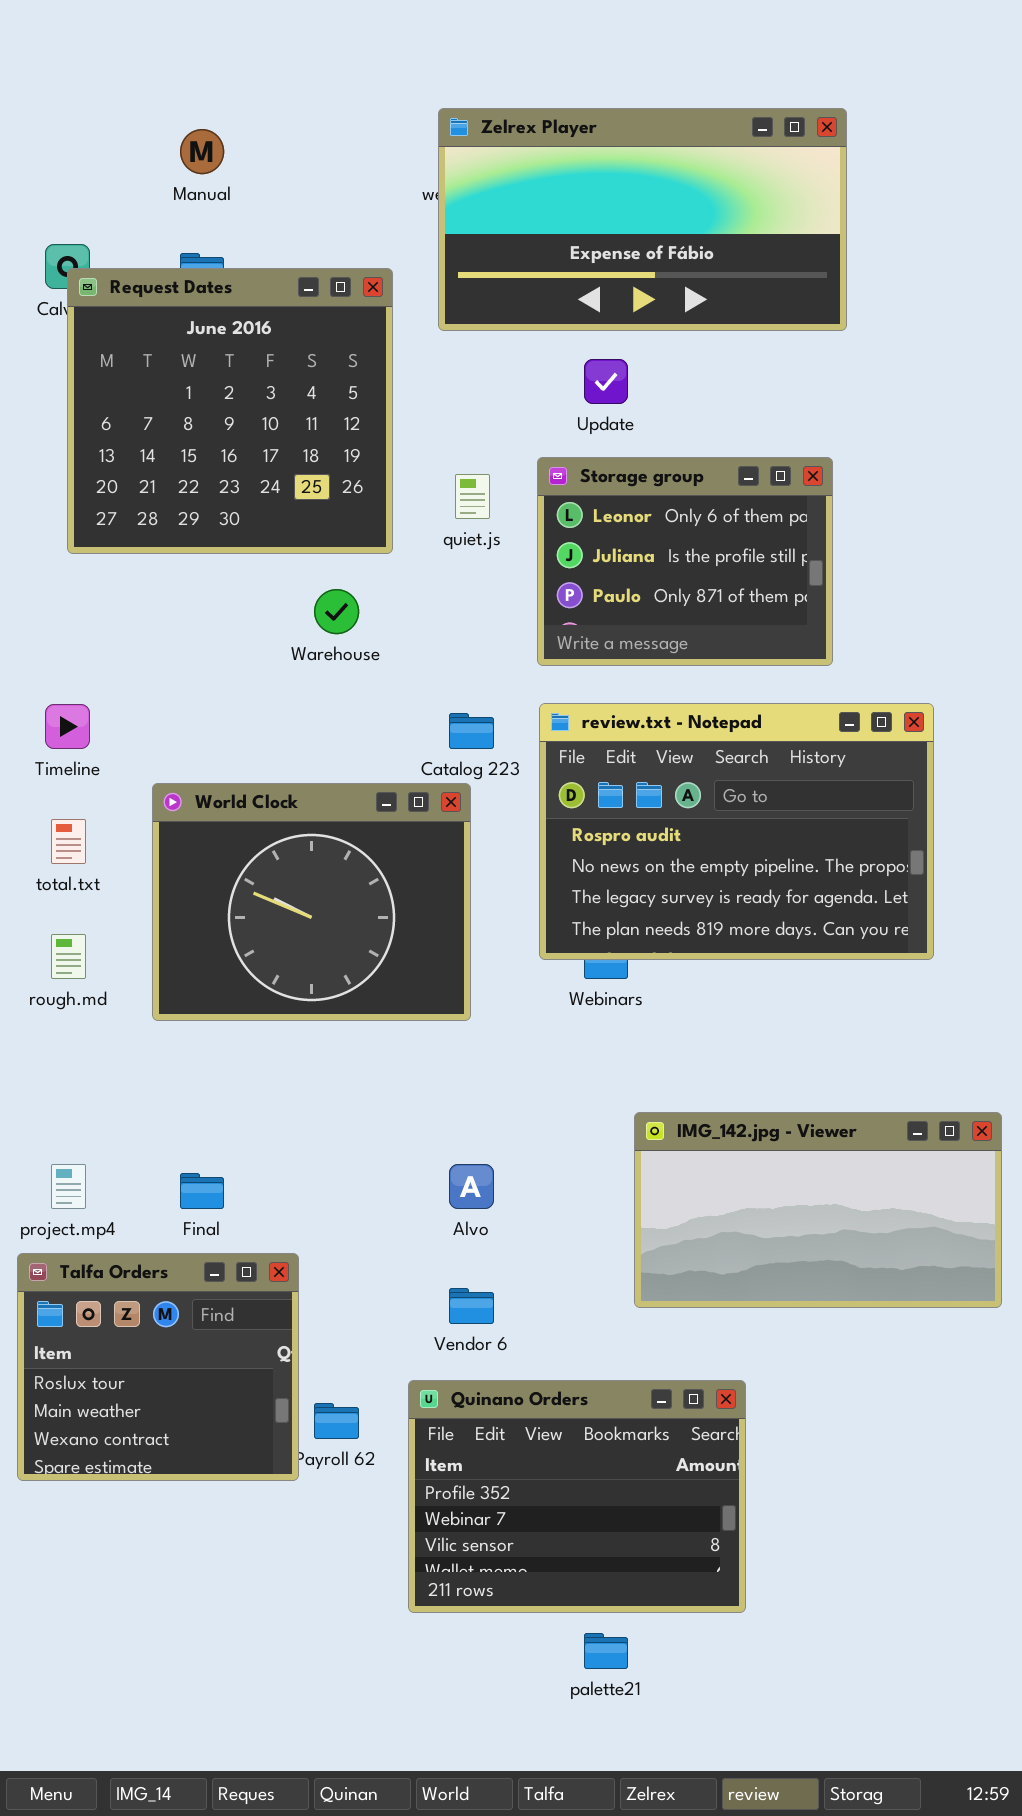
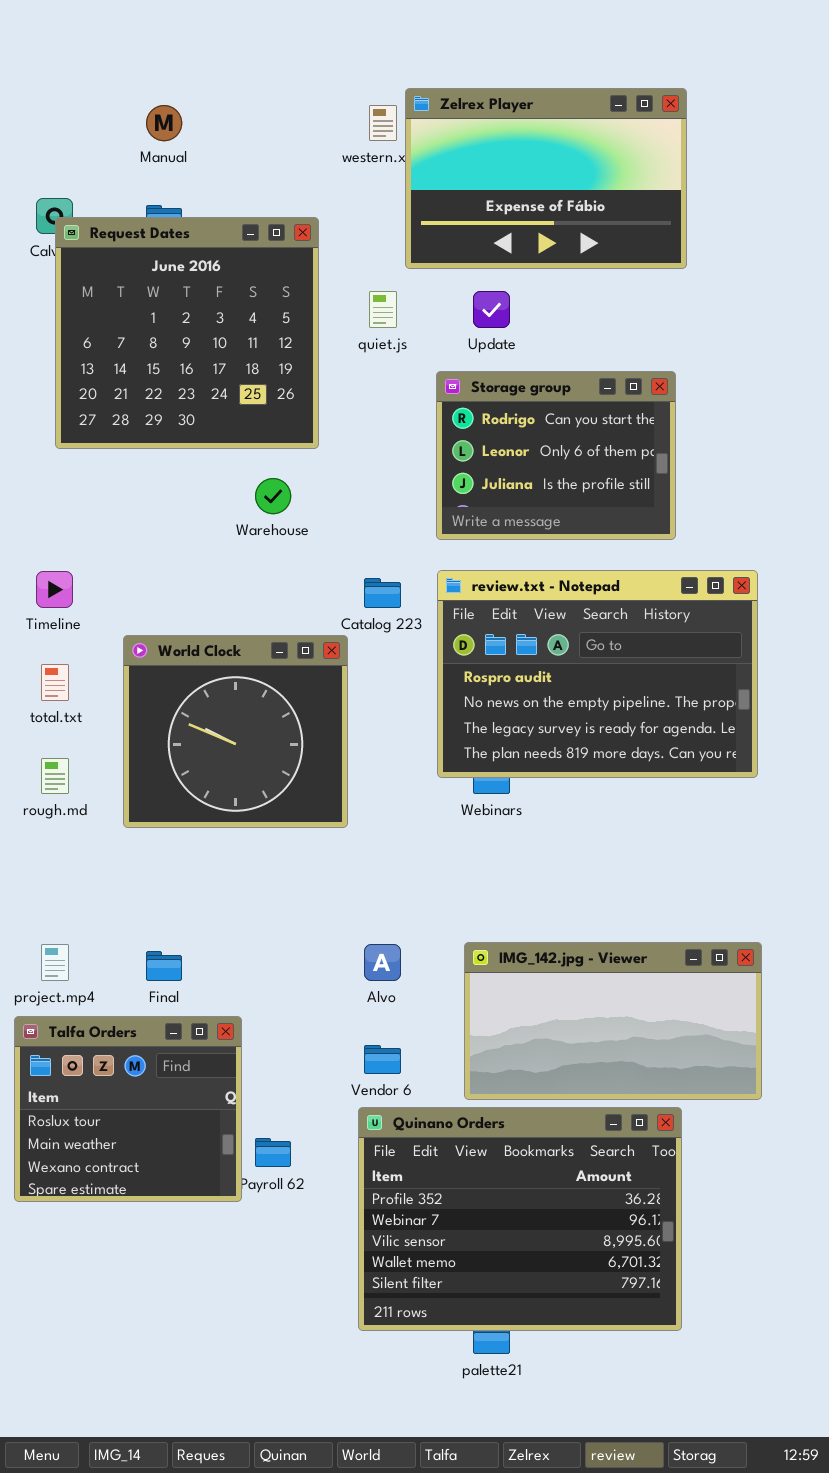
Zelrex Player: [438,108,847,331] -> [405,88,687,269], resized
Storage group: [537,457,833,666] -> [436,371,676,540], scrolled up 1 row
quiet.js: [455,474,490,519] -> [369,291,397,328], moved
World Clock: [152,783,471,1021] -> [123,635,348,828], resized
IMG_142.jpg - Viewer: [634,1112,1002,1308] -> [464,942,762,1100], moved
Quinano Orders: [408,1380,746,1613] -> [358,1107,682,1331], moved, resized

